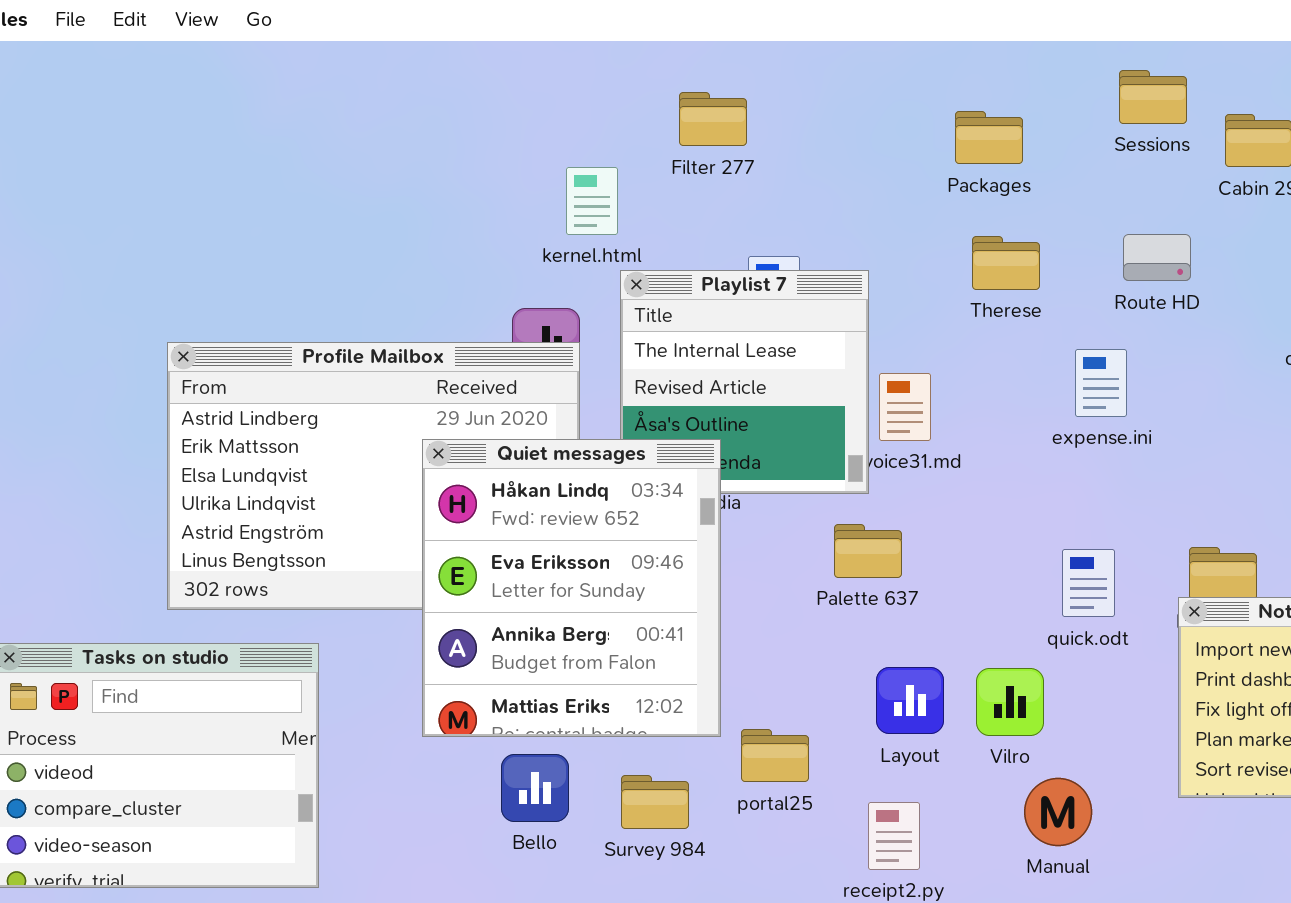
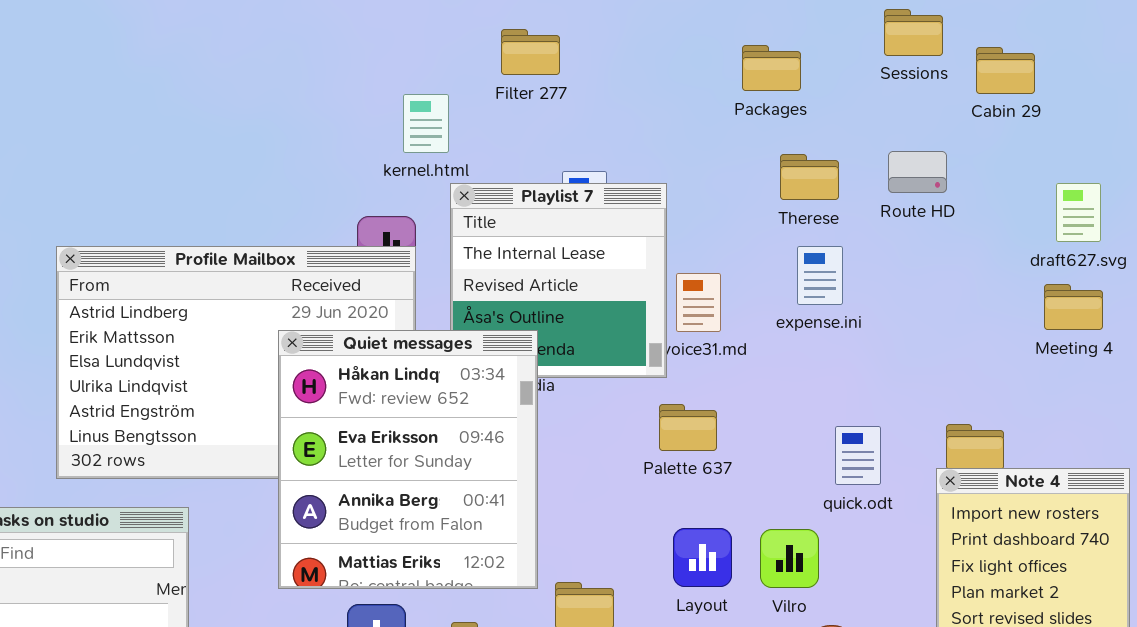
Therese: [972,236,1040,290] -> [780,154,839,200], moved
expense.ini: [1075,349,1127,417] -> [797,246,843,305], moved
Palette 637: [834,524,902,578] -> [659,404,717,451], moved

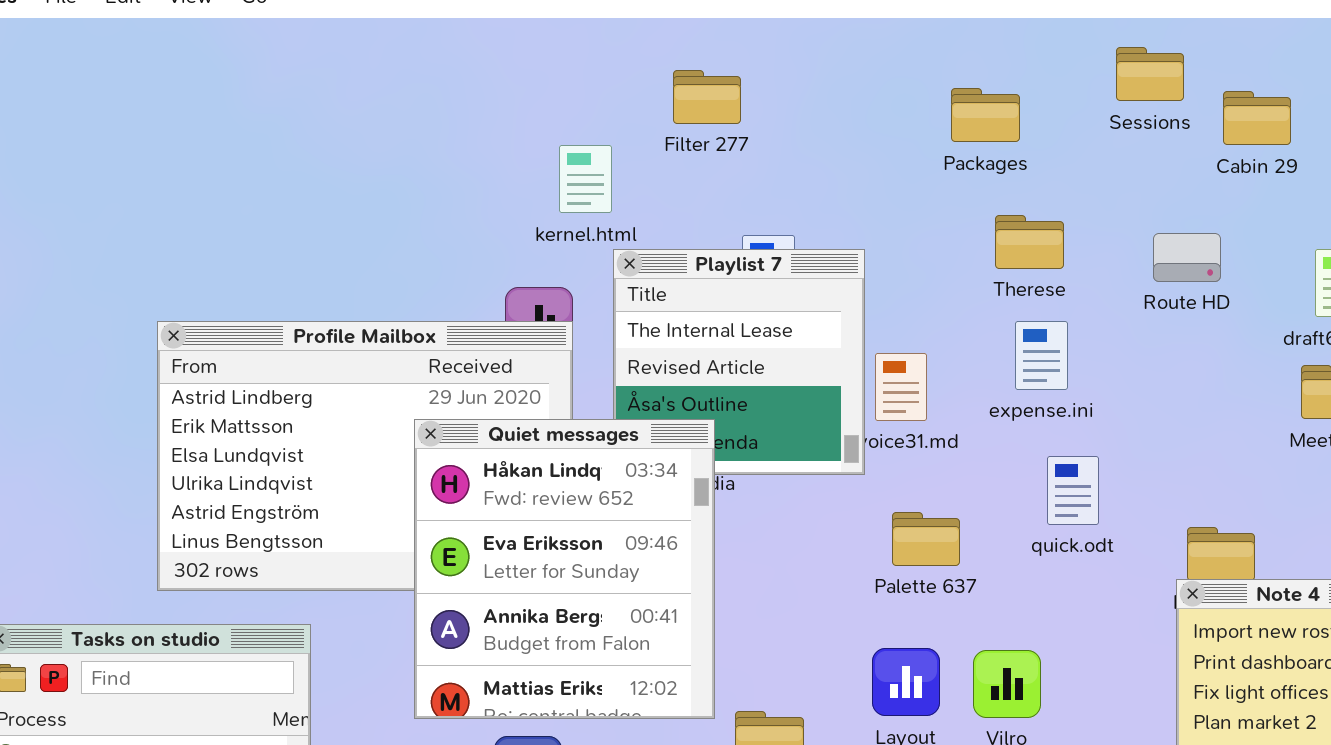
Route HD: [888,151,947,193] -> [1153,233,1221,282], moved
Palette 637: [659,404,717,451] -> [892,512,960,566], moved
quick.odt: [835,426,881,485] -> [1047,456,1099,525], moved

